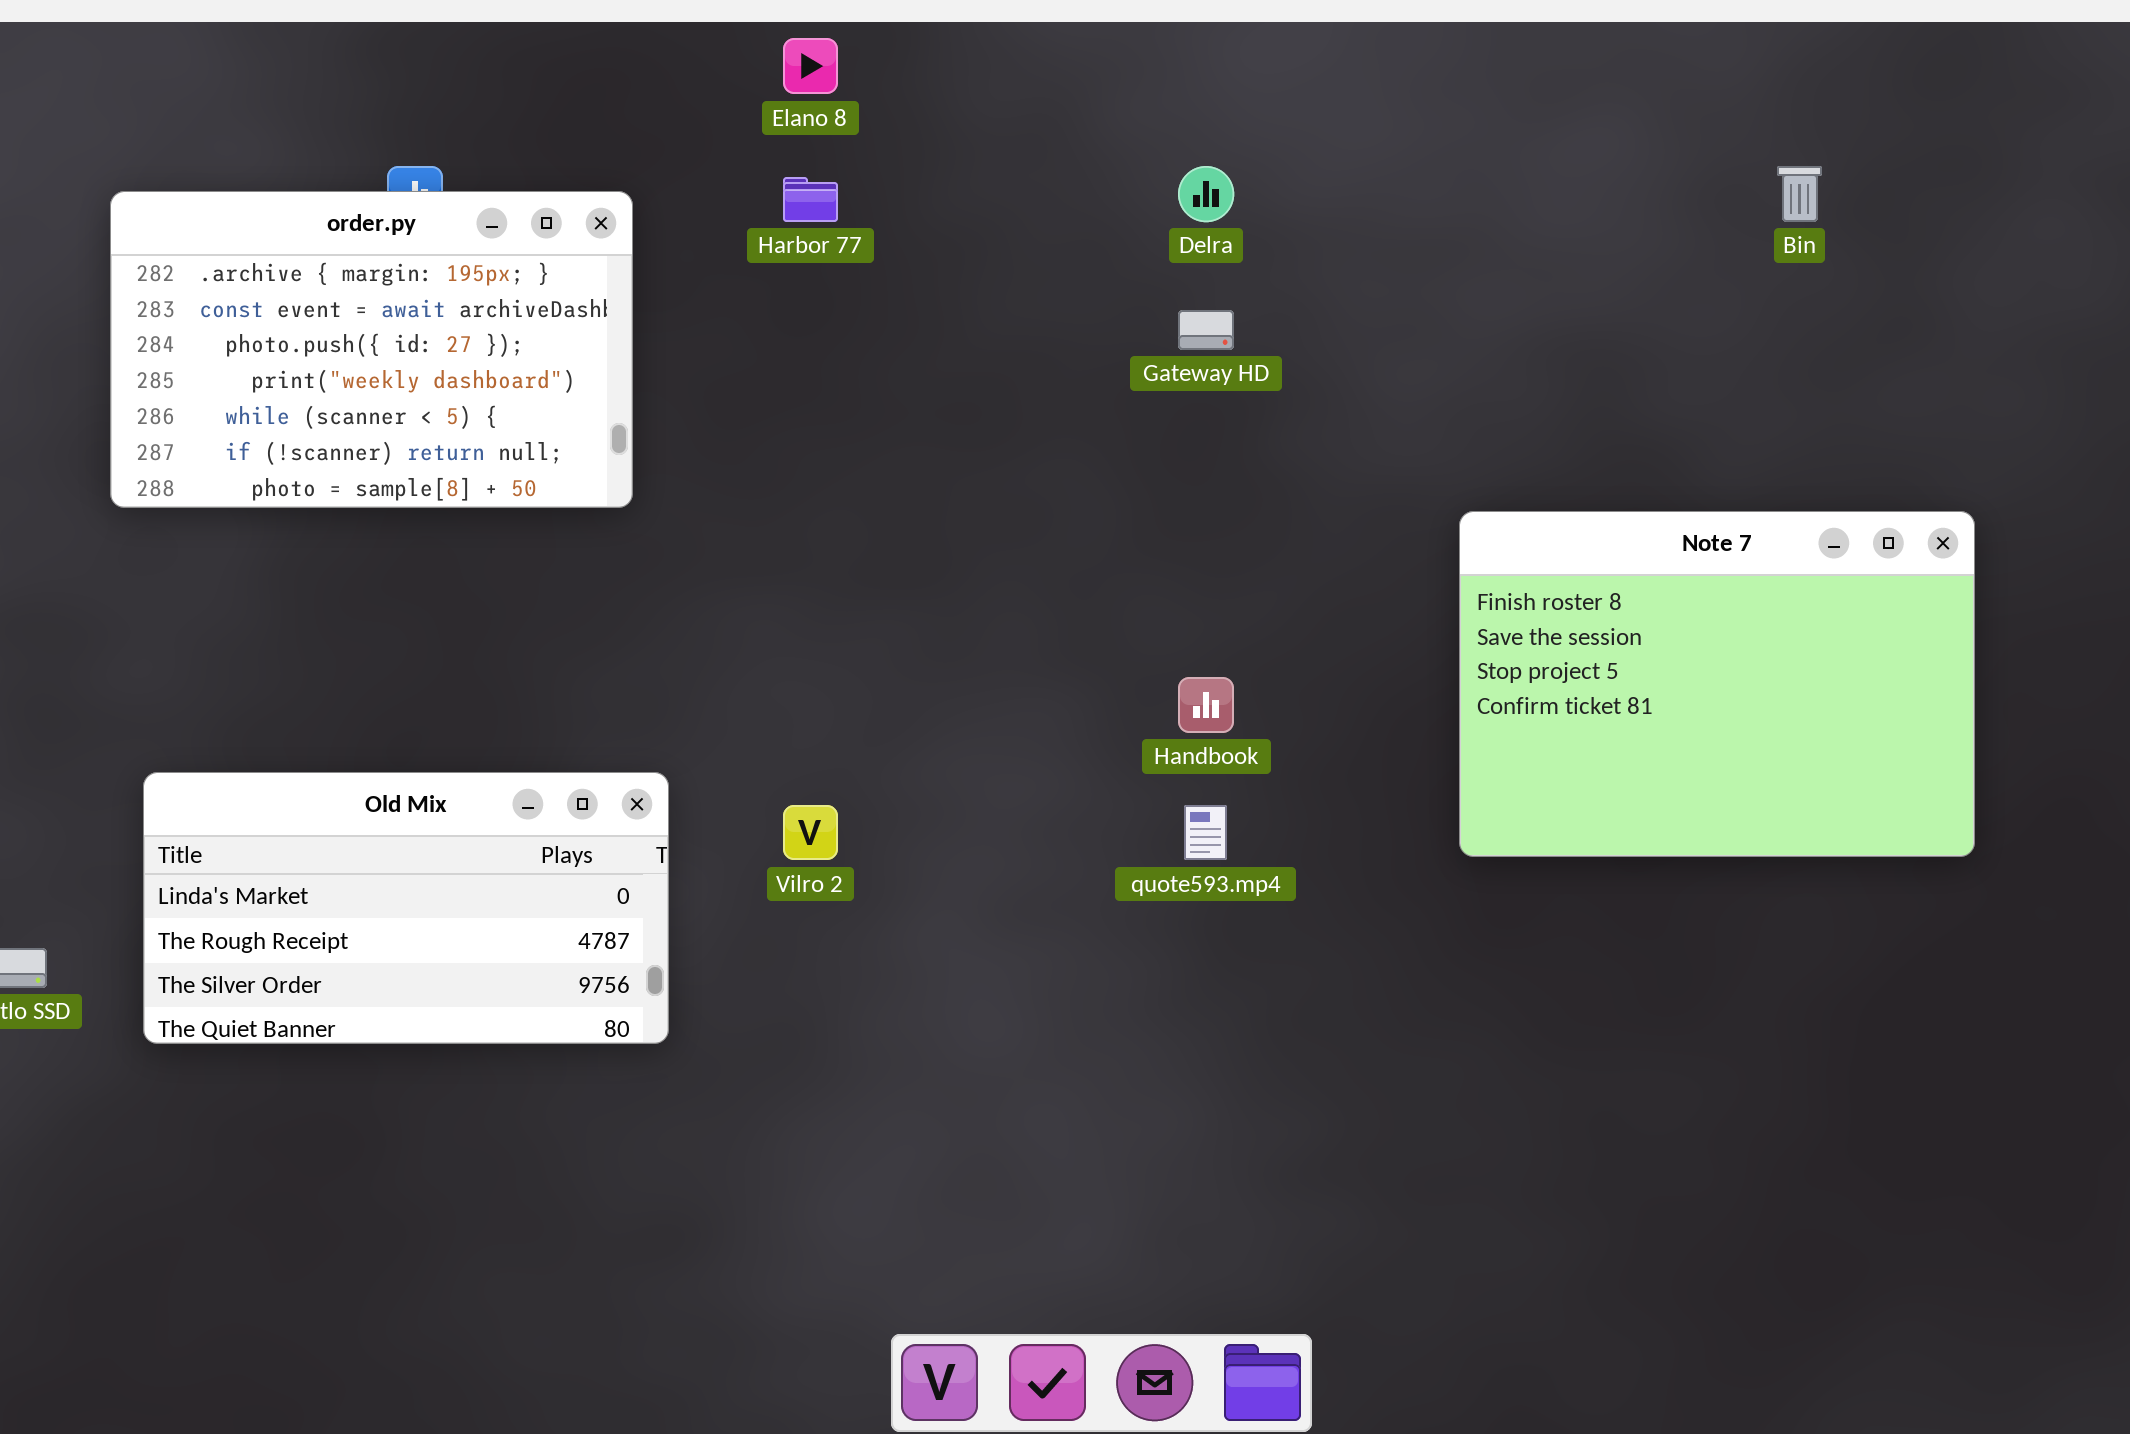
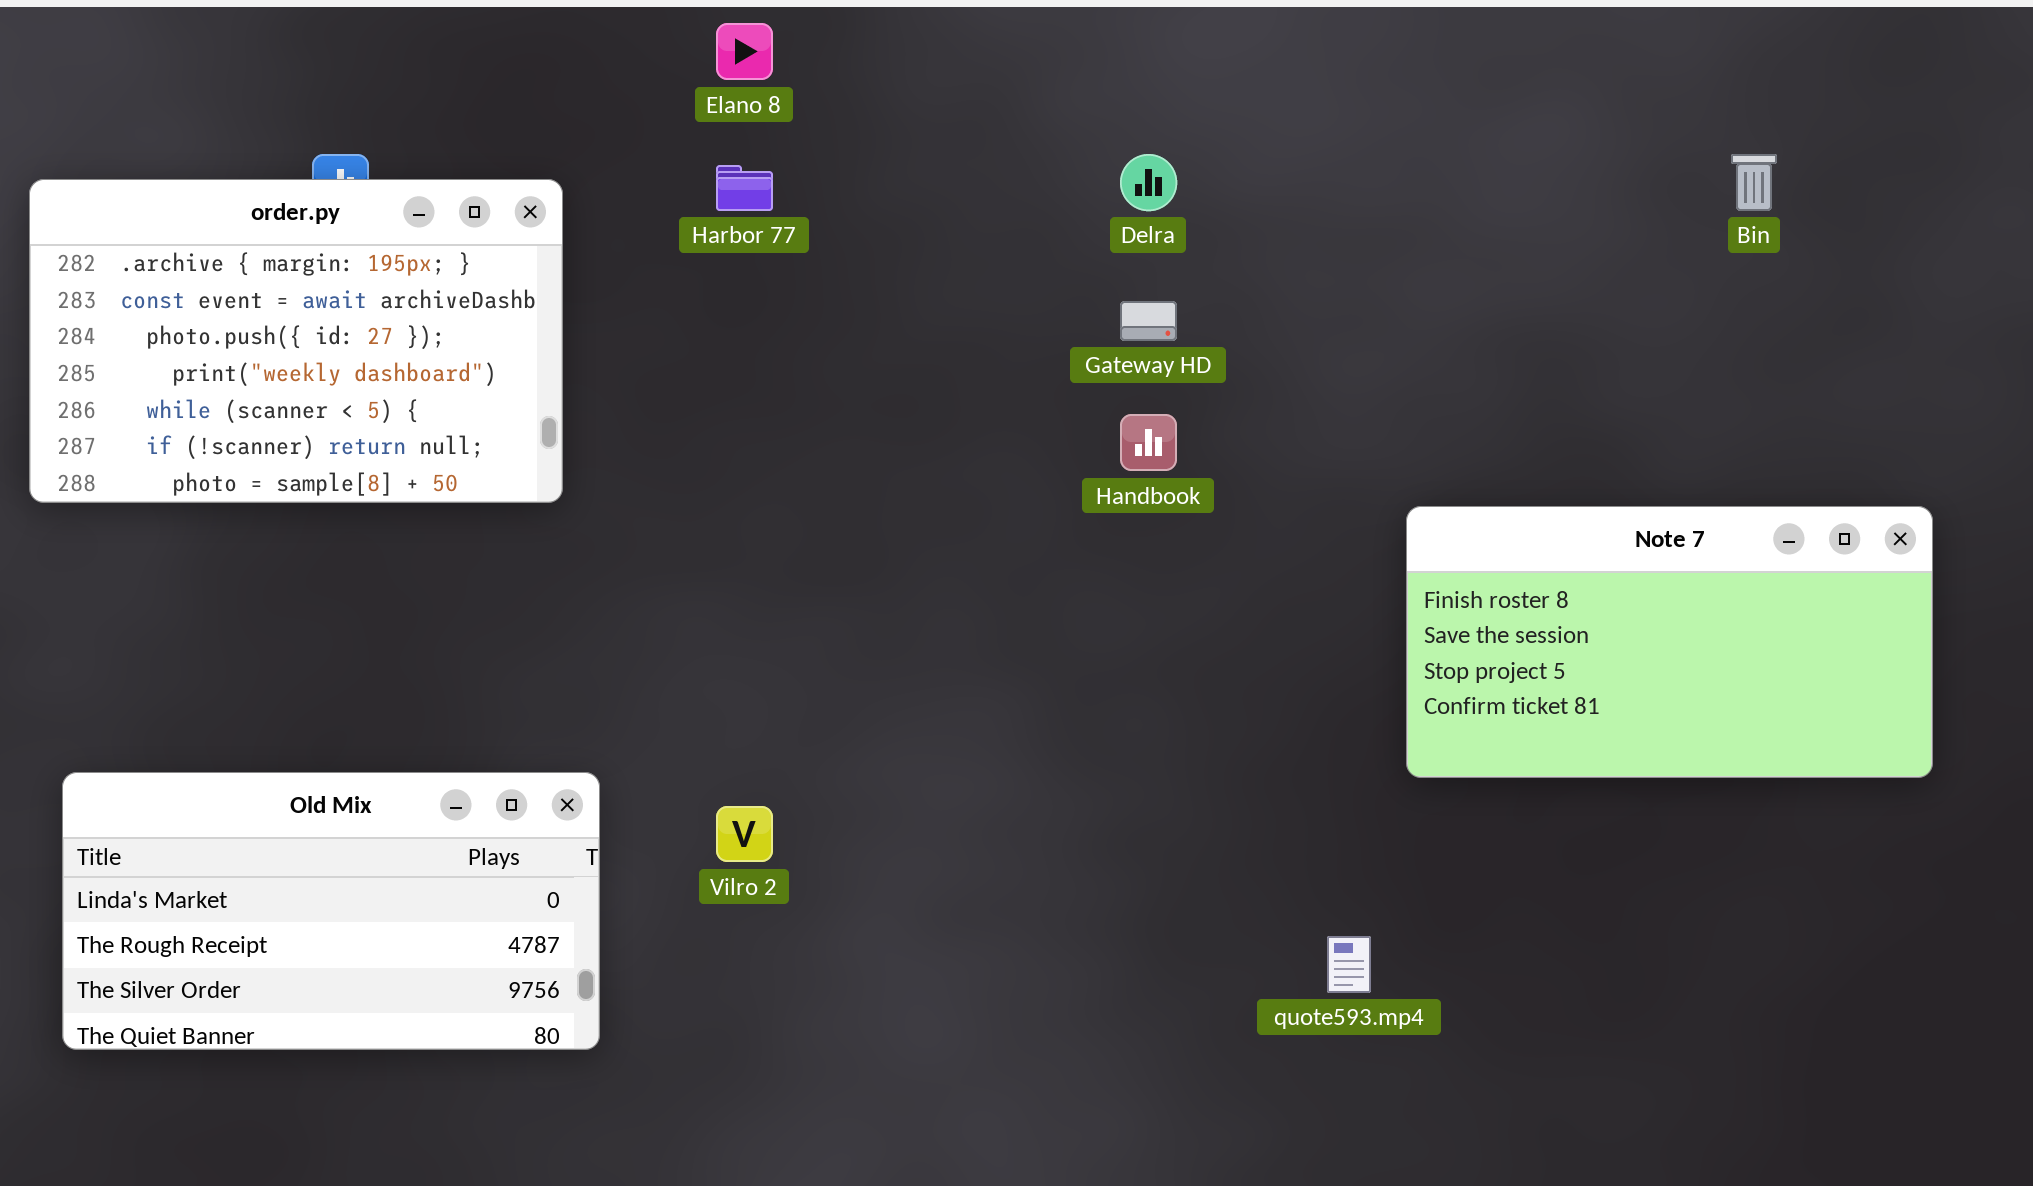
Note 7: [1459,511,1975,857] -> [1406,506,1933,778], resized
Handbook: [1178,677,1234,733] -> [1120,414,1177,471], moved
quote593.mp4: [1184,805,1227,860] -> [1327,936,1371,993], moved

